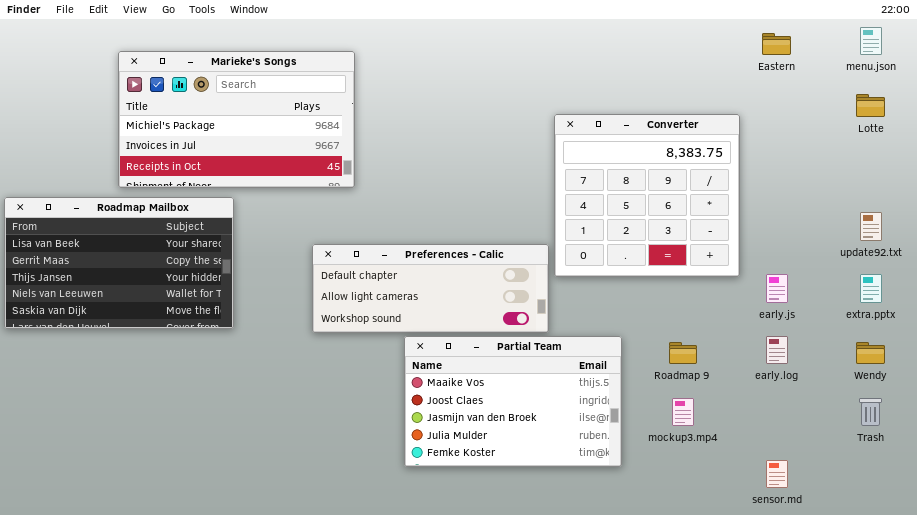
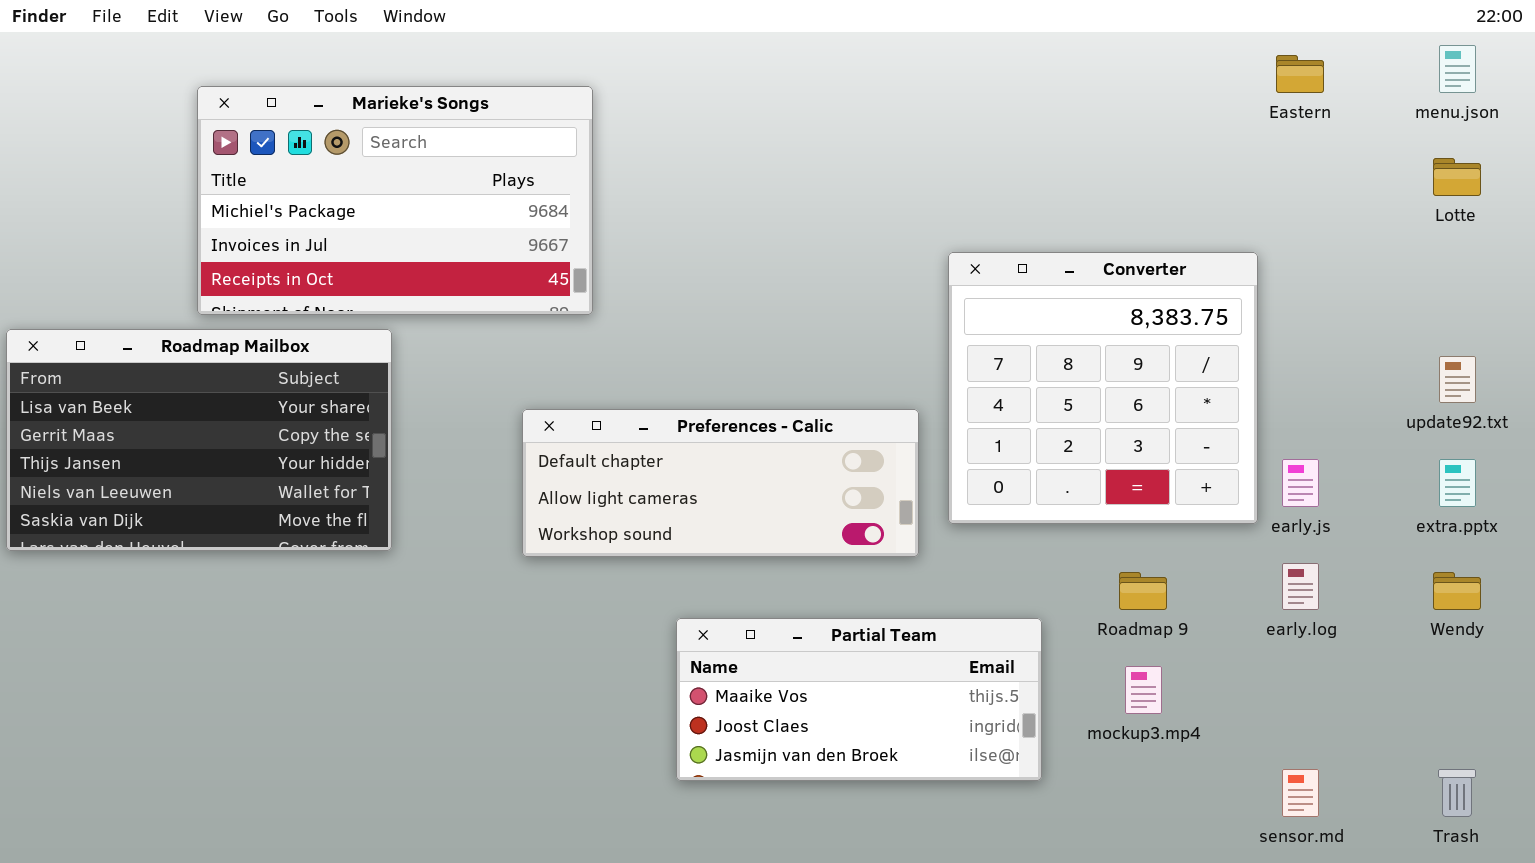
Converter: [554,114,740,277] -> [948,252,1258,524], moved
Partial Team: [404,336,622,467] -> [676,618,1042,781], resized
Trash: [859,398,882,426] -> [1438,769,1476,817], moved

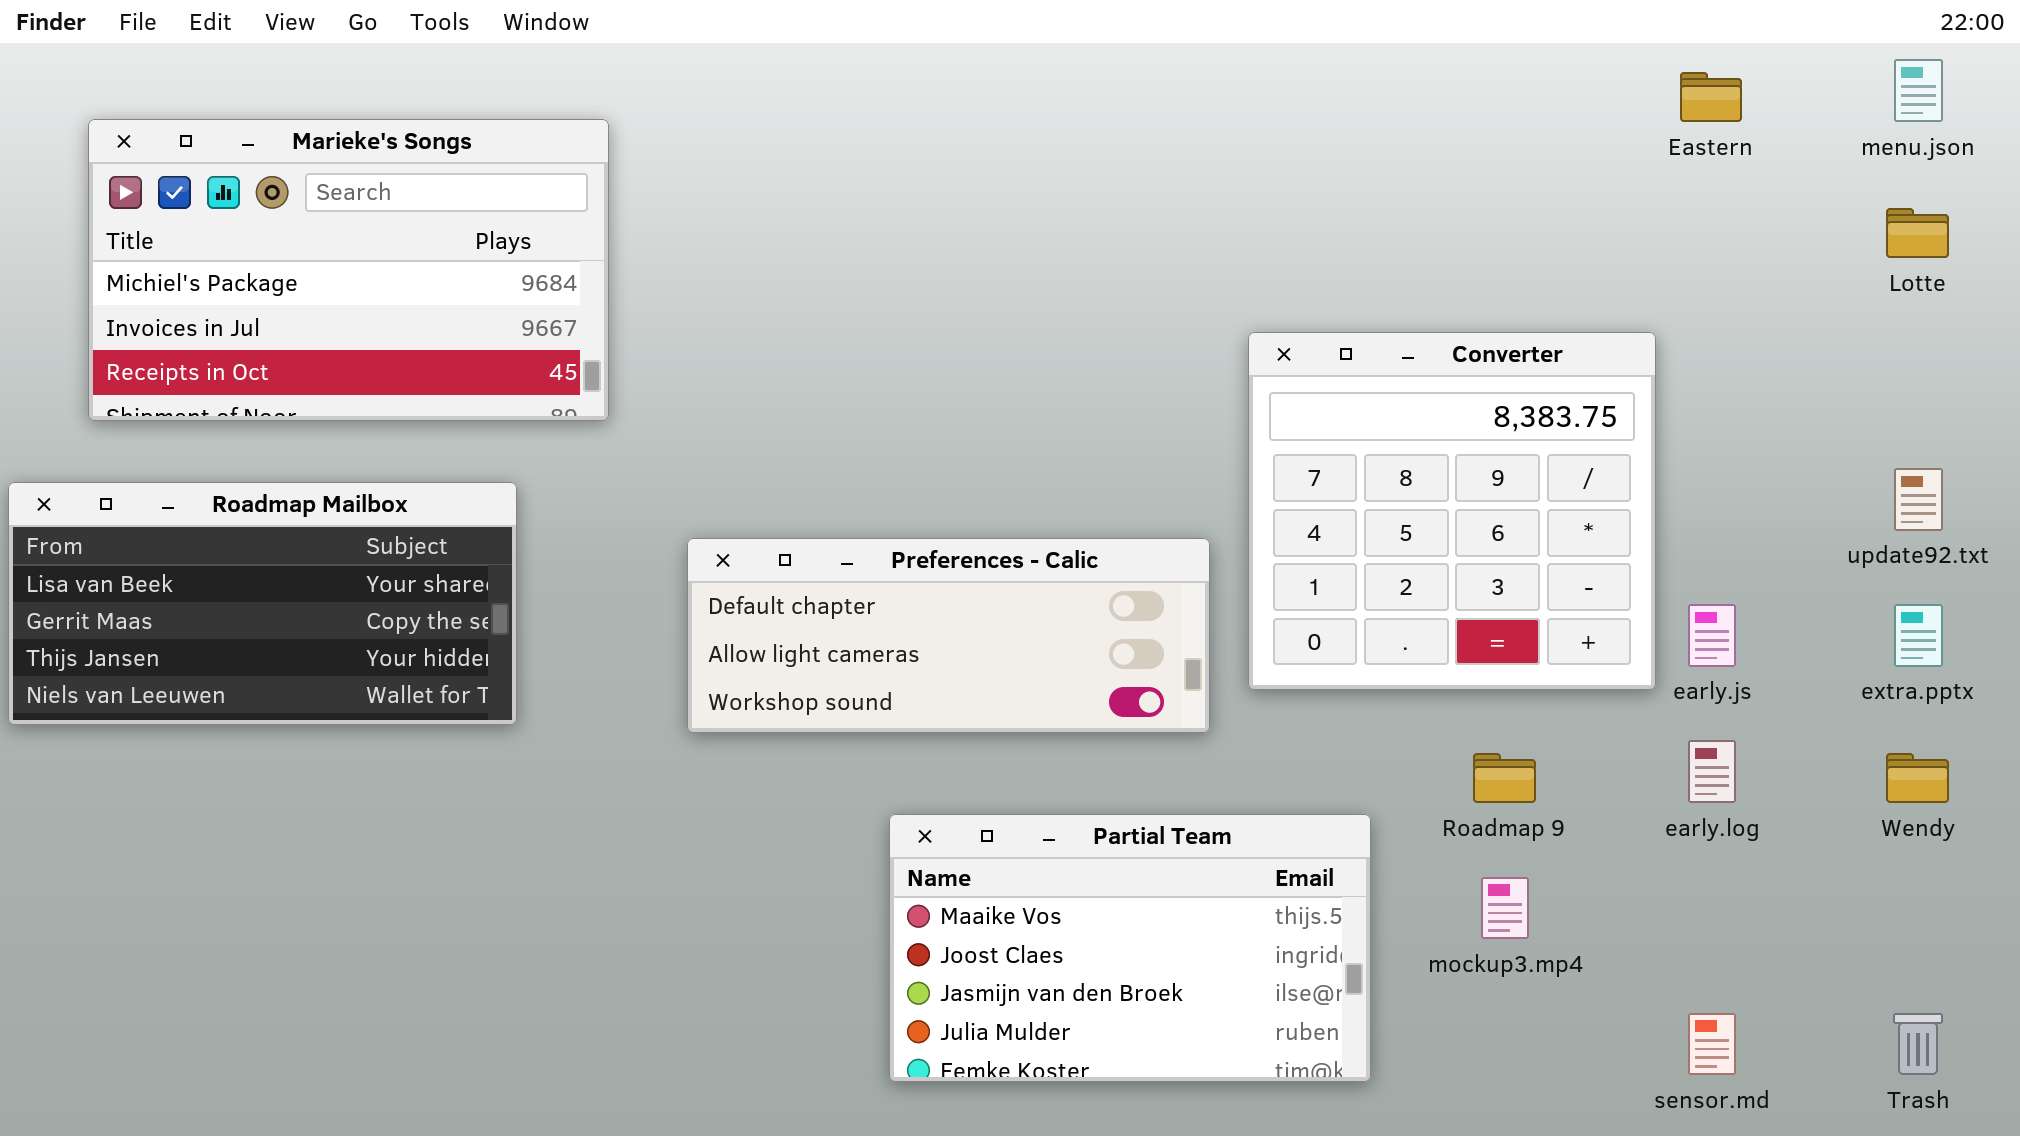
Marieke's Songs: [197,86,593,315] -> [88,119,609,421], moved
Roadmap Mailbox: [6,329,392,551] -> [8,482,517,725], resized
Partial Team: [676,618,1042,781] -> [889,814,1371,1082], resized

